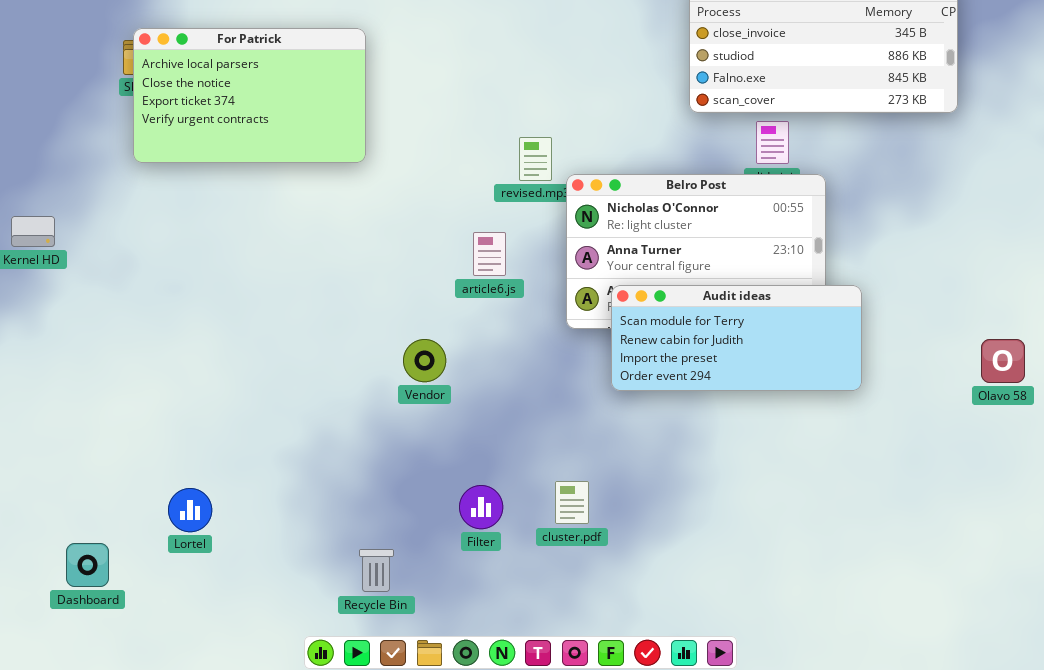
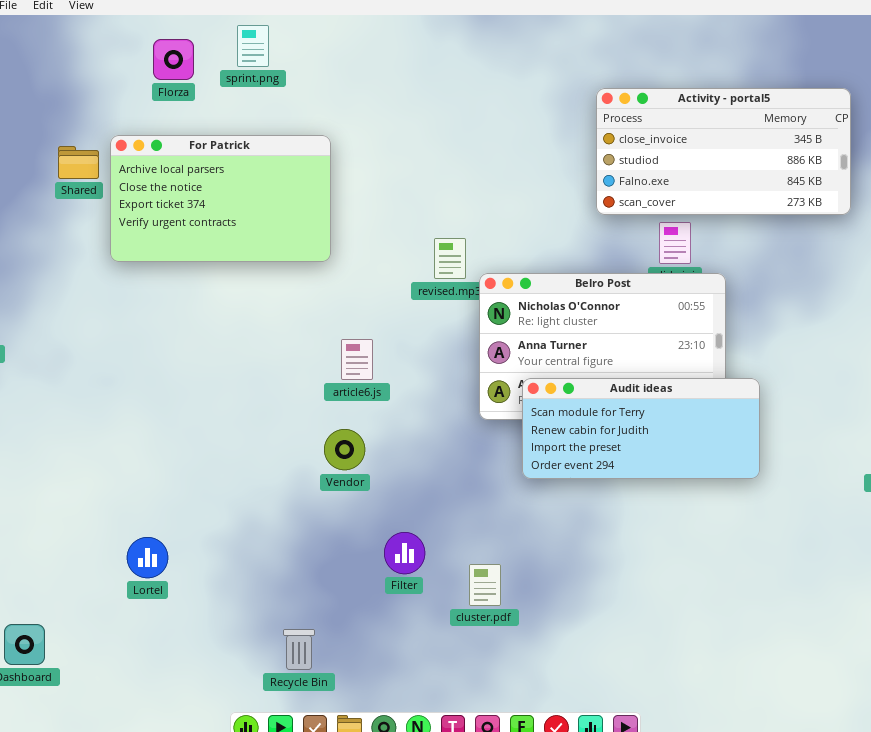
For Patrick: [133,28,366,163] -> [110,135,331,262], moved
article6.js: [473,232,506,276] -> [341,339,373,380], moved
Filter: [459,485,503,529] -> [384,532,425,574], moved
Lortel: [168,488,212,532] -> [127,537,168,578], moved

